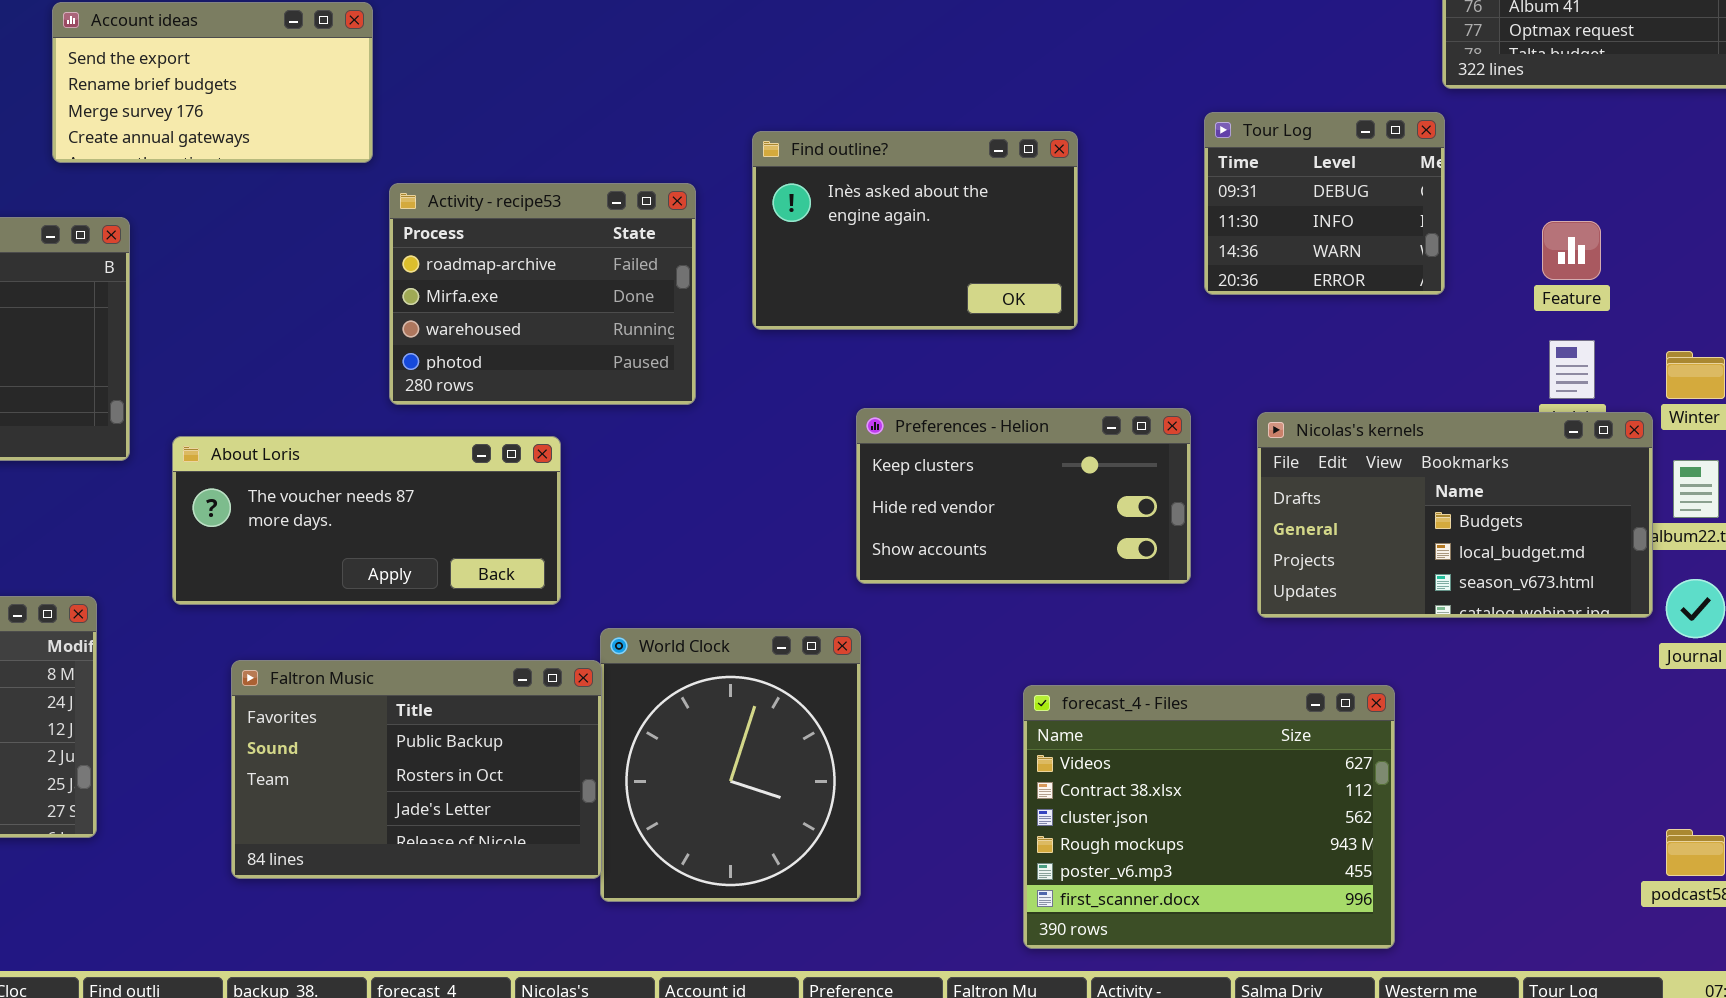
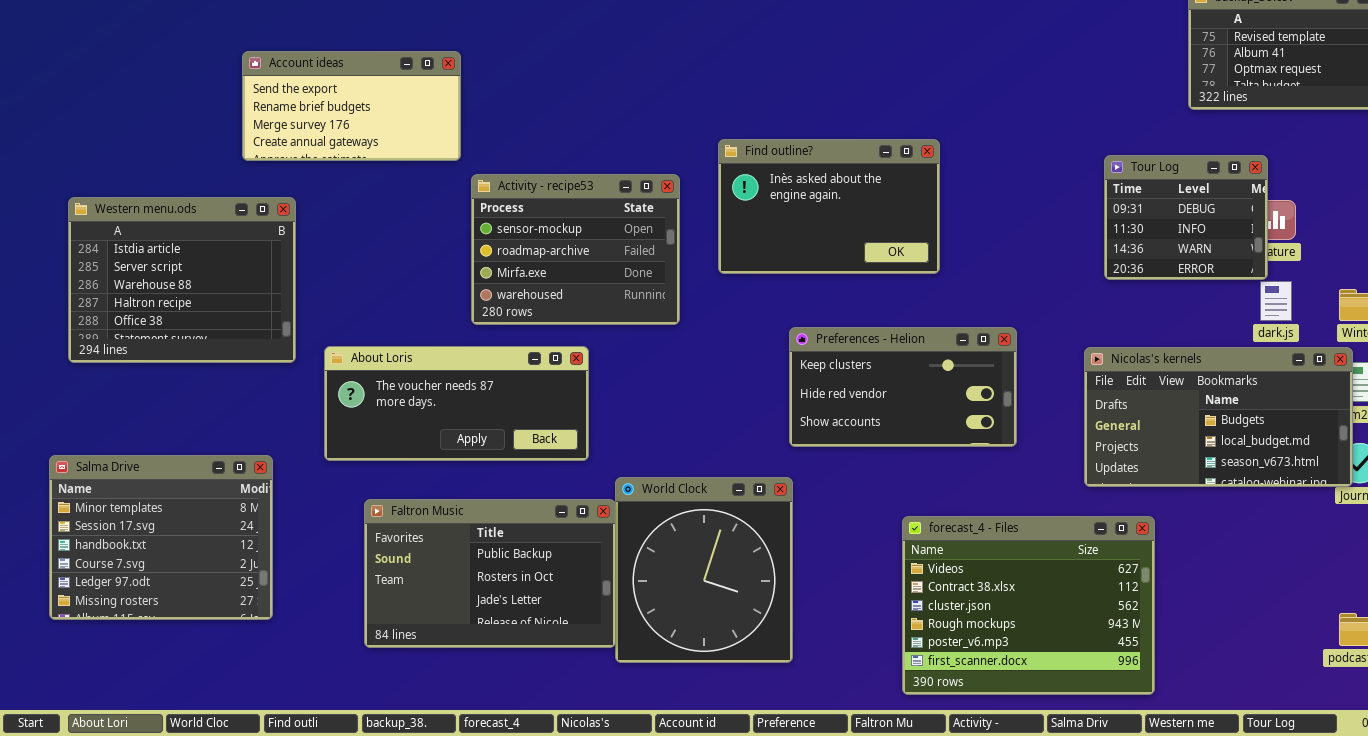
Tour Log: [1204,112,1445,295] -> [1104,155,1268,280], moved
Activity - recipe53: [389,183,696,405] -> [471,174,680,325], scrolled up 1 row
Nicolas's kernels: [1257,412,1653,618] -> [1084,347,1353,487], moved

